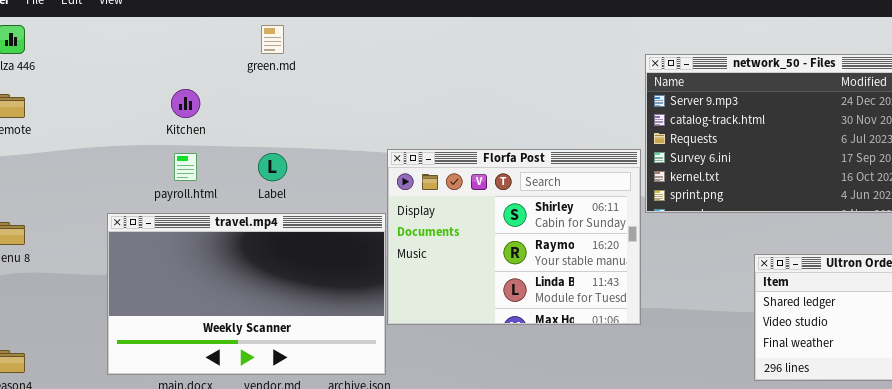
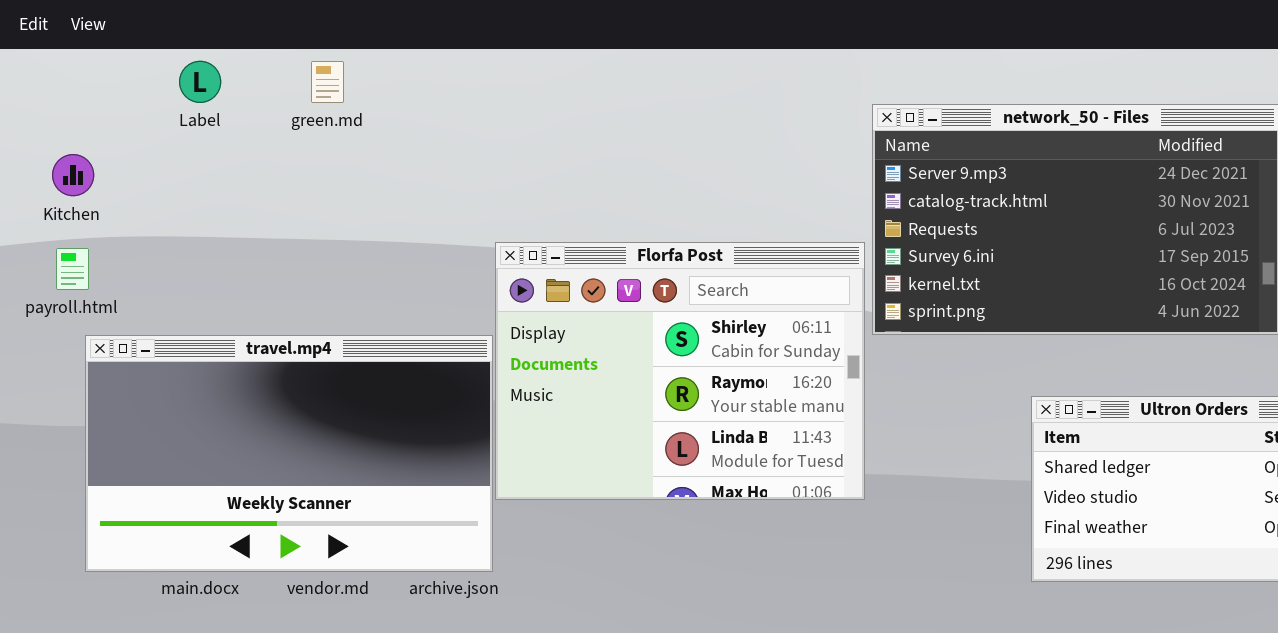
Kitchen: [171,89,200,118] -> [52,154,94,196], moved
payroll.html: [174,153,197,181] -> [56,248,89,290], moved
Label: [258,153,287,181] -> [179,61,221,103], moved

